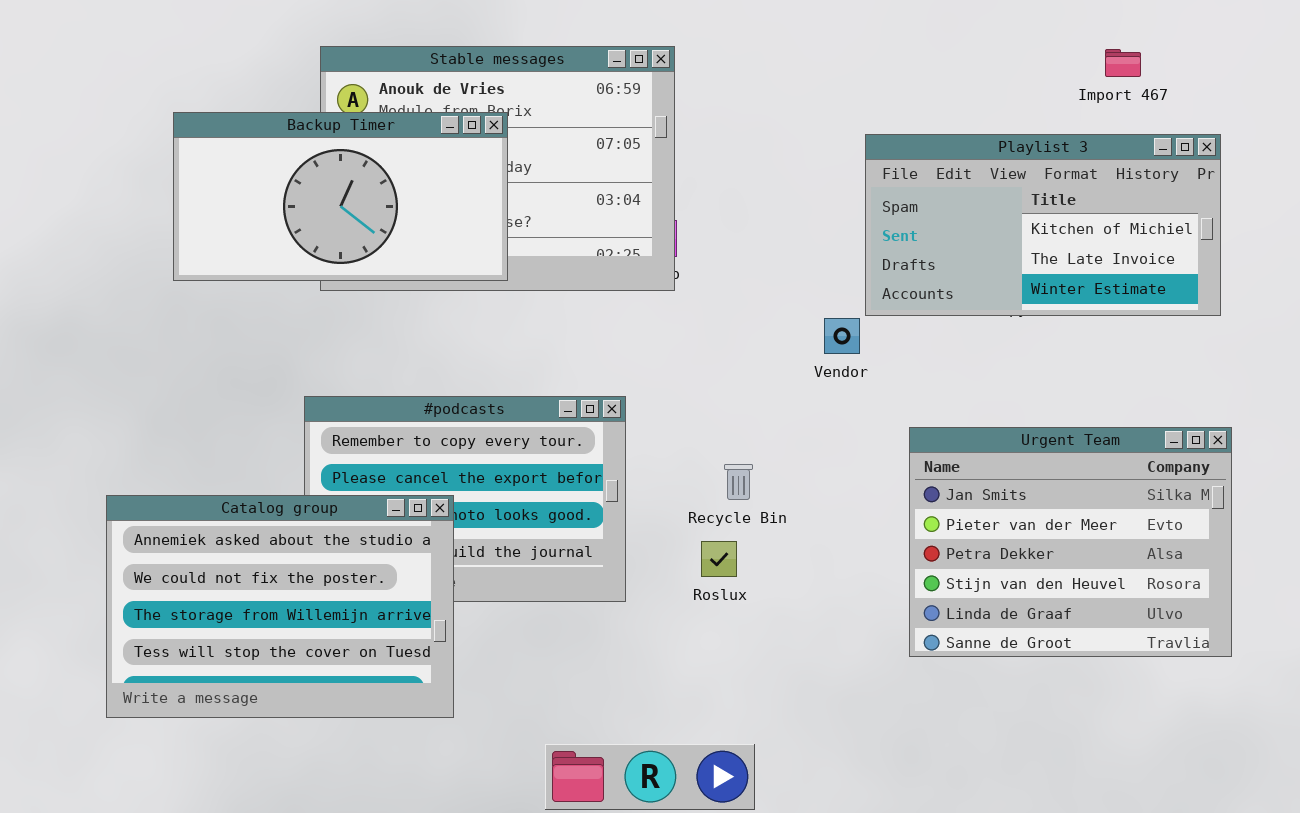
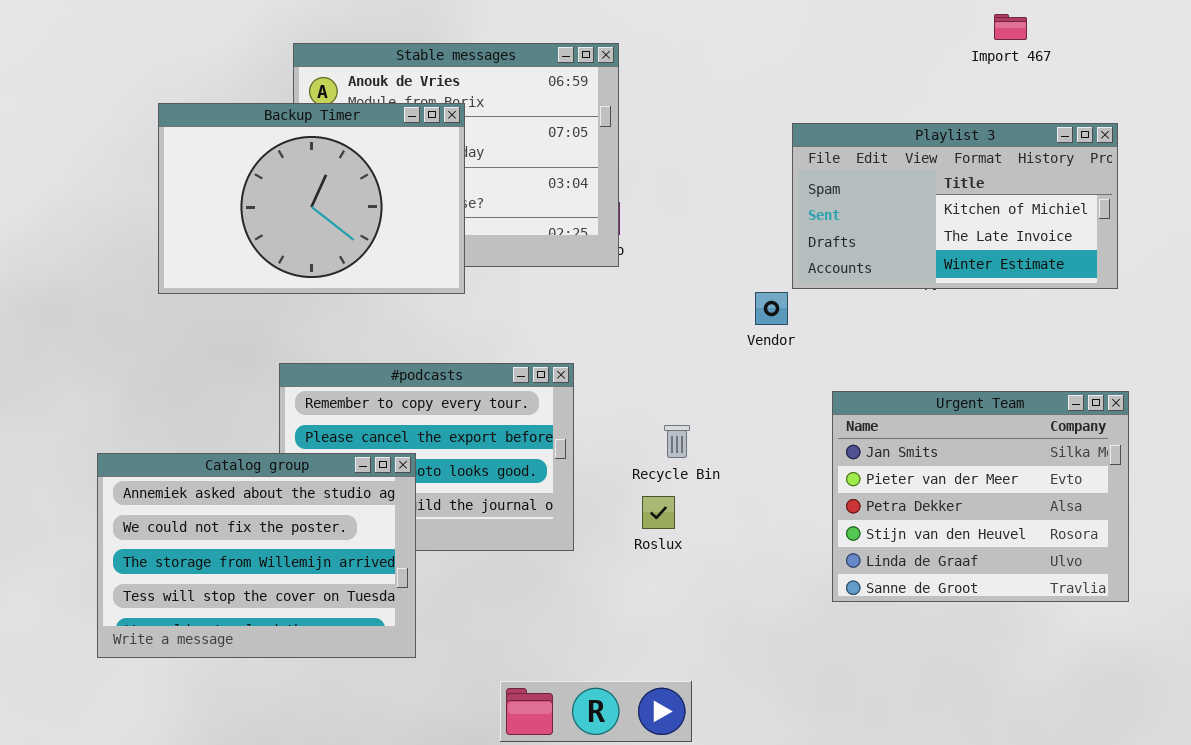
Import 467: [1105,49,1141,77] -> [994,14,1027,40], moved
Backup Timer: [173,112,508,281] -> [158,103,465,294], resized

